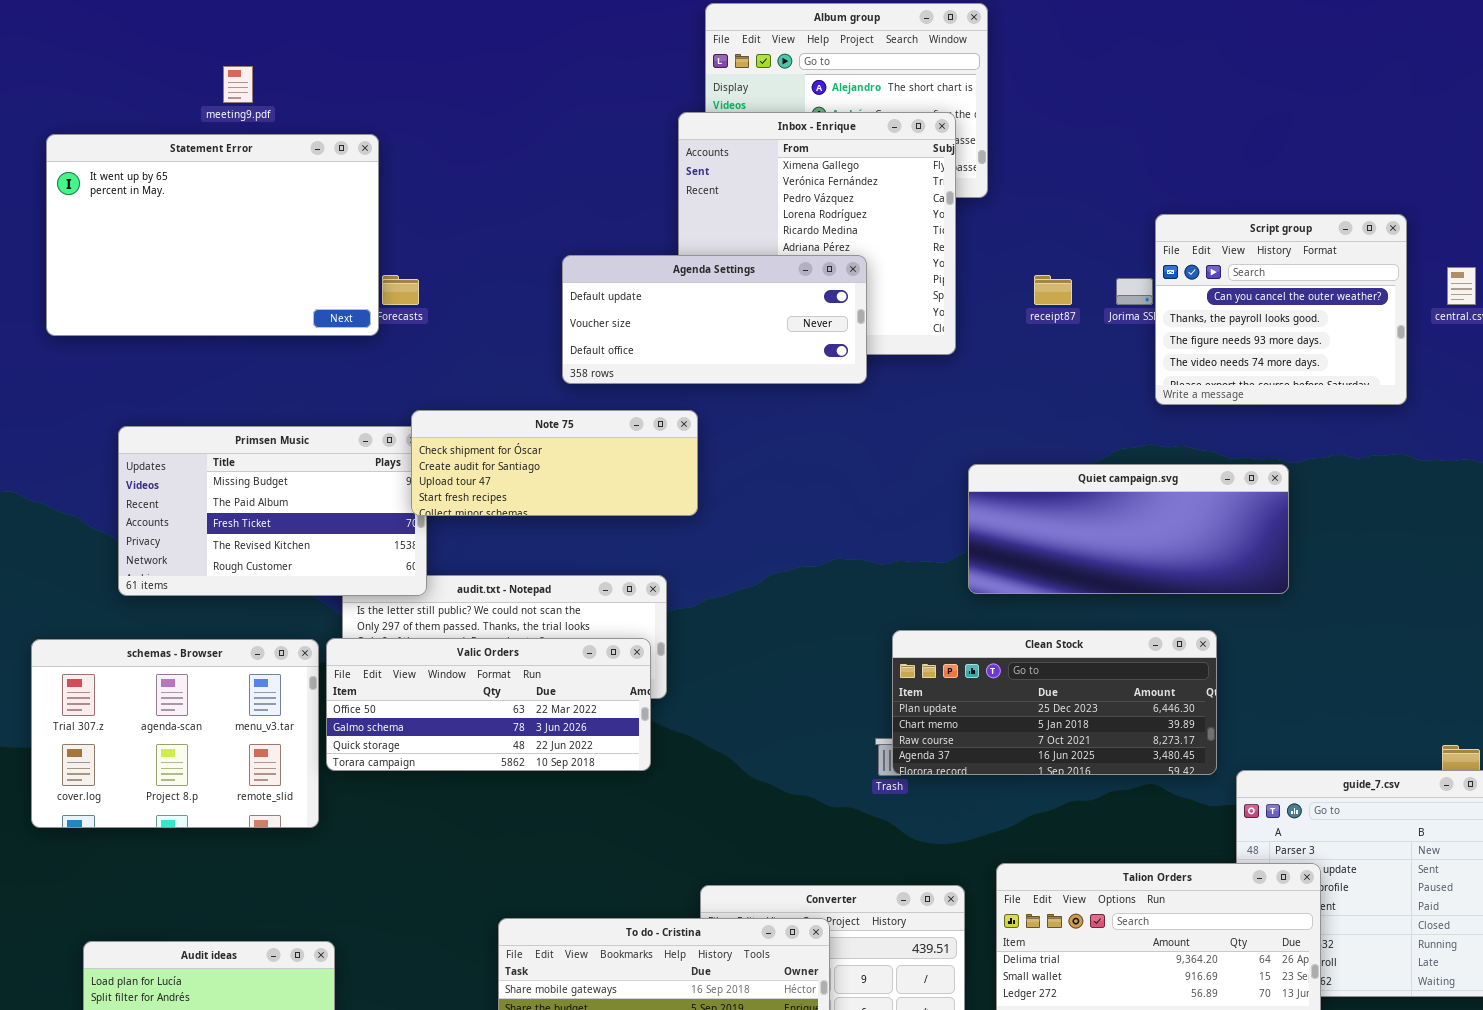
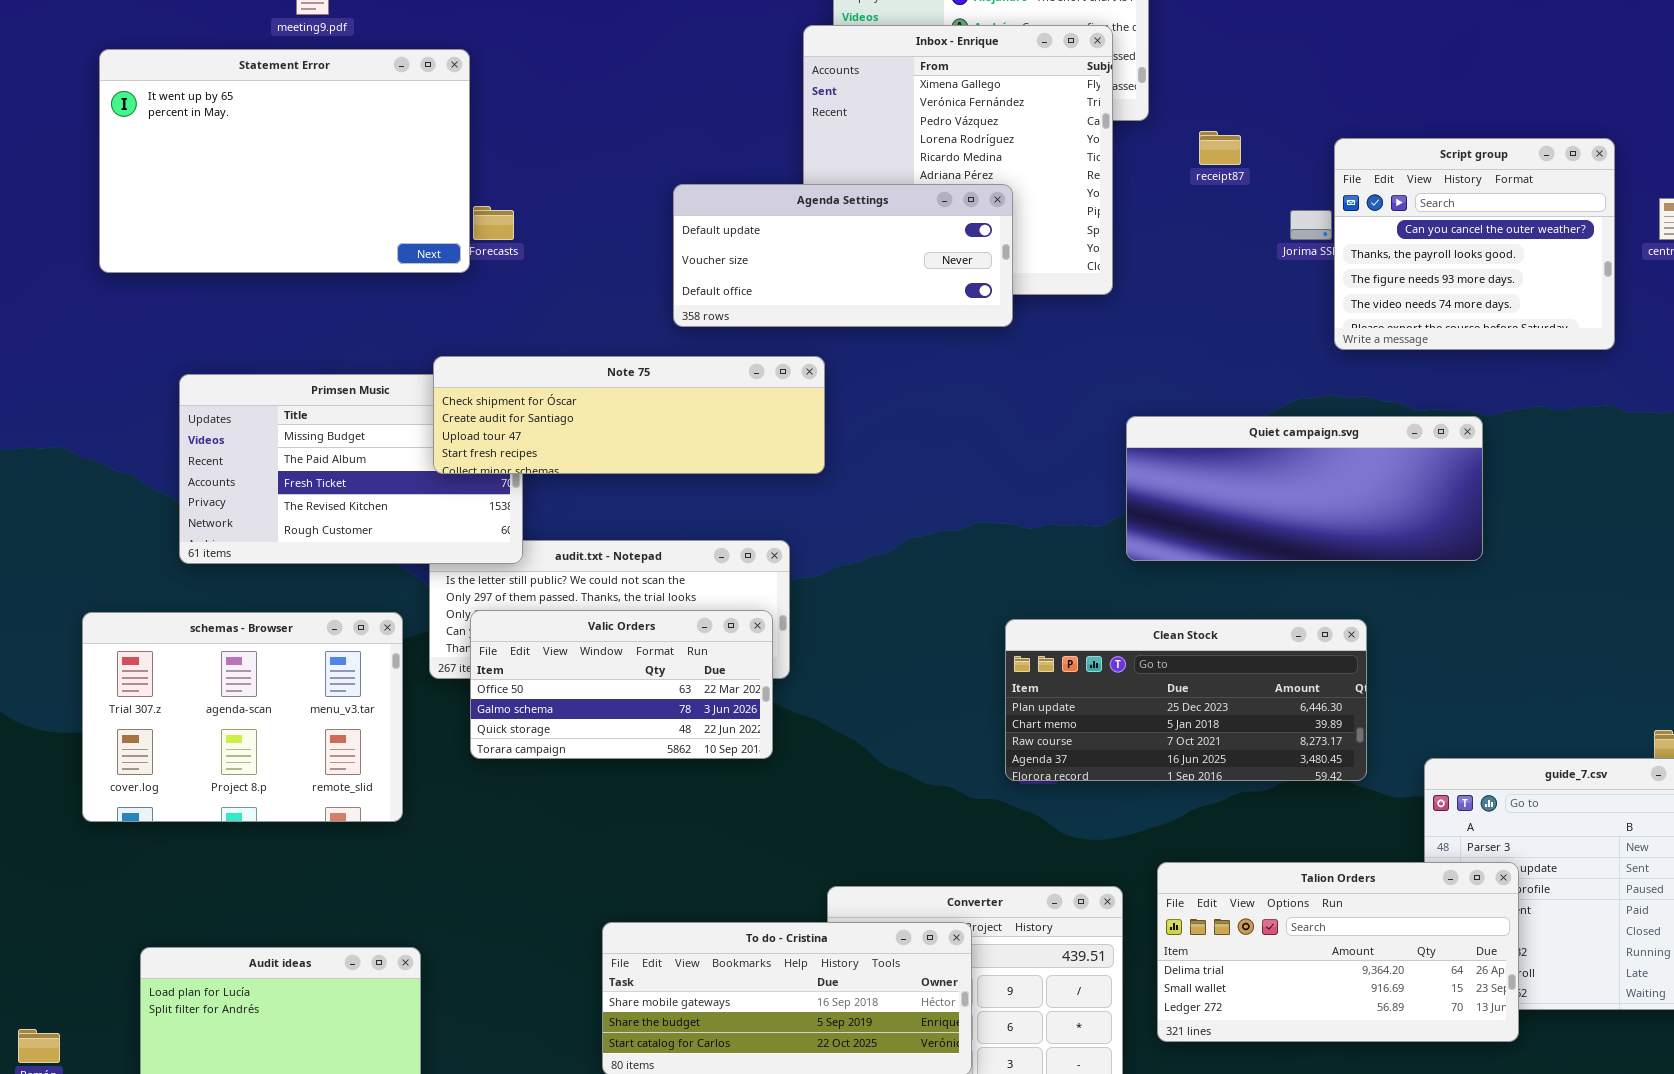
receipt87: [1034,275,1072,305] -> [1199,131,1241,165], moved
Note 75: [411,410,698,516] -> [433,356,825,474], resized
Clean Stock: [892,630,1217,775] -> [1005,619,1367,781], moved
Valic Orders: [326,638,651,771] -> [470,610,773,759], resized

